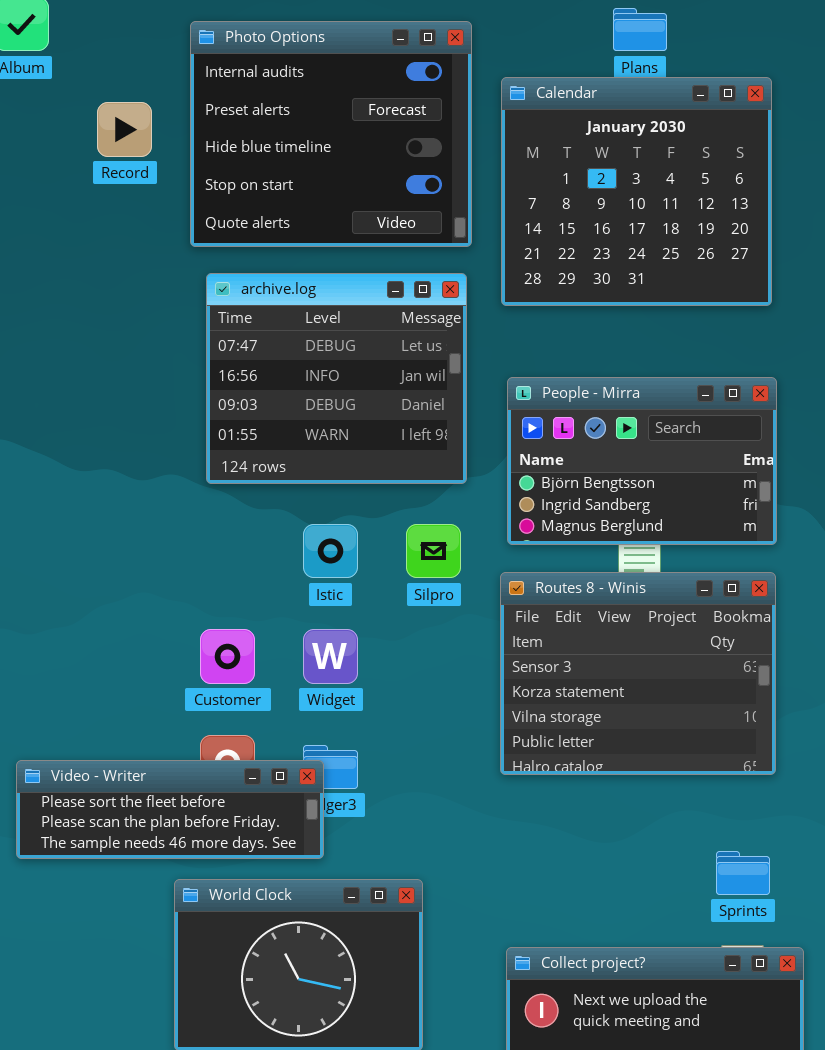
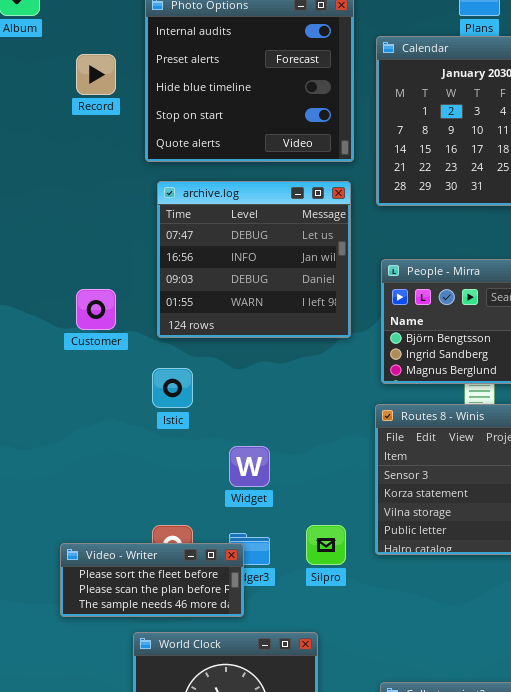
Istic: [303,524,358,578] -> [152,368,193,408], moved
Silpro: [406,524,461,578] -> [306,525,346,565], moved
Customer: [200,629,255,684] -> [76,289,116,330], moved
Video - Writer: [16,760,324,859] -> [60,543,244,617], resized

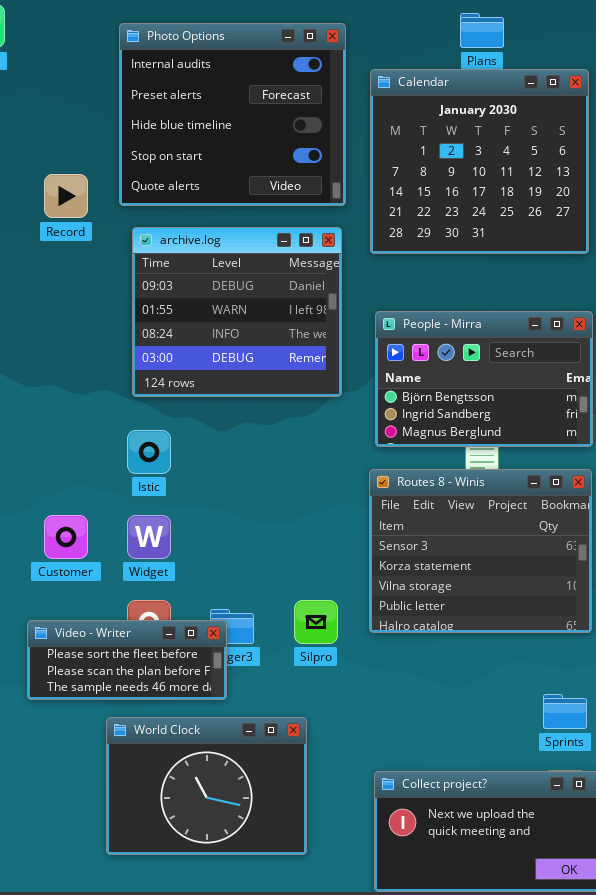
Record: [76,54,116,95] -> [44,174,88,218], moved
archive.log: [157,181,351,338] -> [132,227,342,397], scrolled down 2 rows
Customer: [76,289,116,330] -> [44,515,88,559], moved
Widget: [229,446,270,487] -> [127,515,171,559], moved

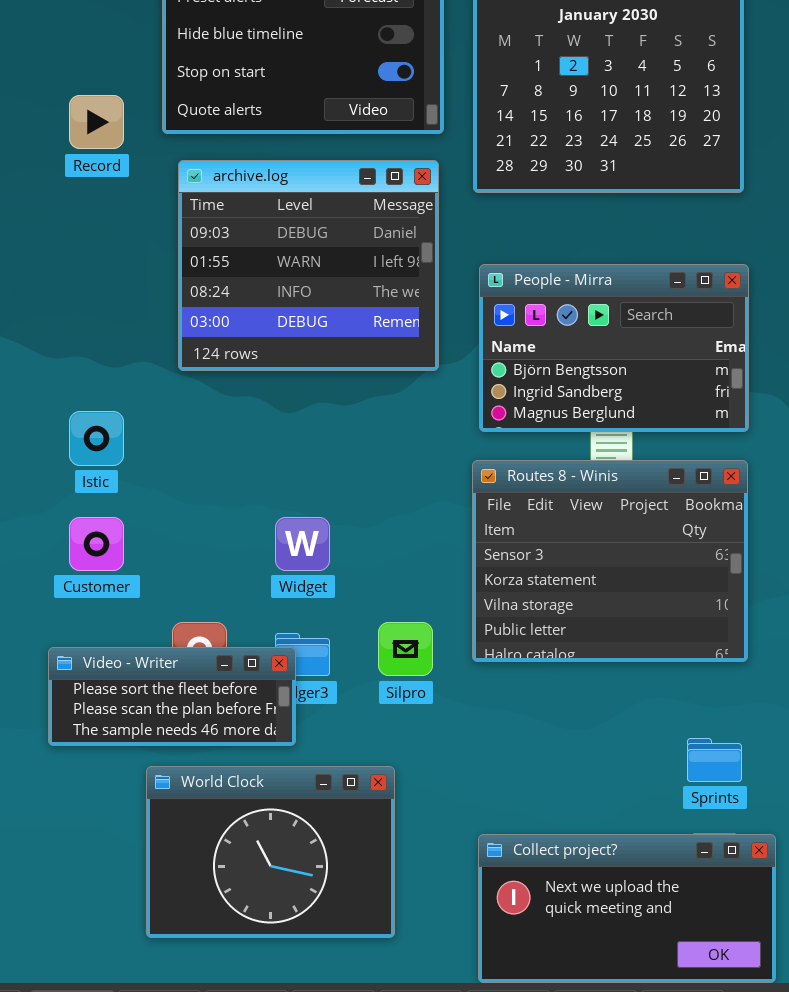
Istic: [127,430,171,474] -> [69,411,124,466], moved
Widget: [127,515,171,559] -> [275,517,330,571], moved

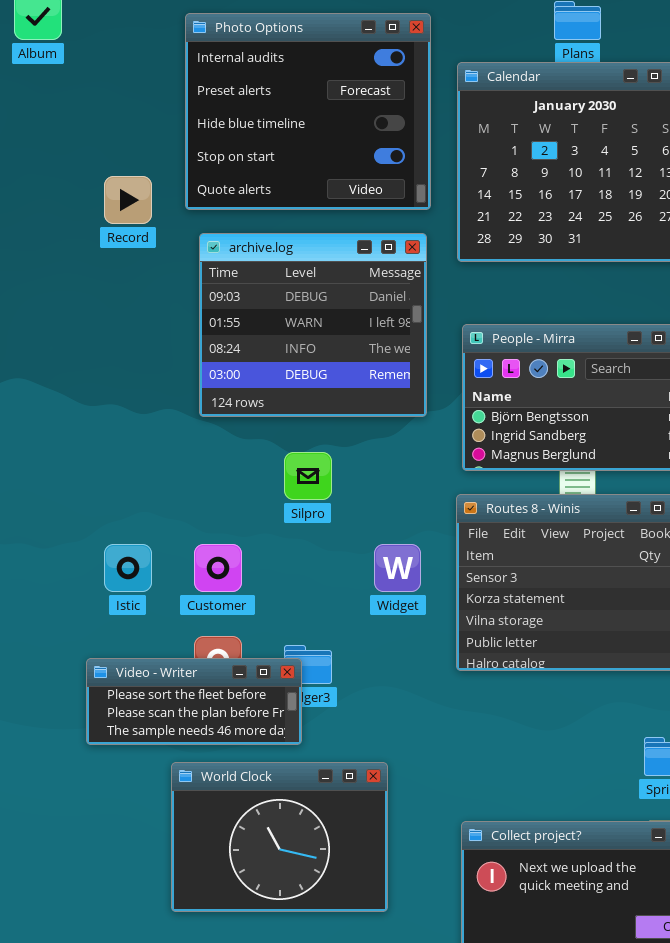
Istic: [69,411,124,466] -> [104,544,152,592], moved
Customer: [69,517,124,571] -> [194,544,242,592], moved
Widget: [275,517,330,571] -> [374,544,421,592], moved
Silpro: [378,622,433,676] -> [284,452,332,500], moved

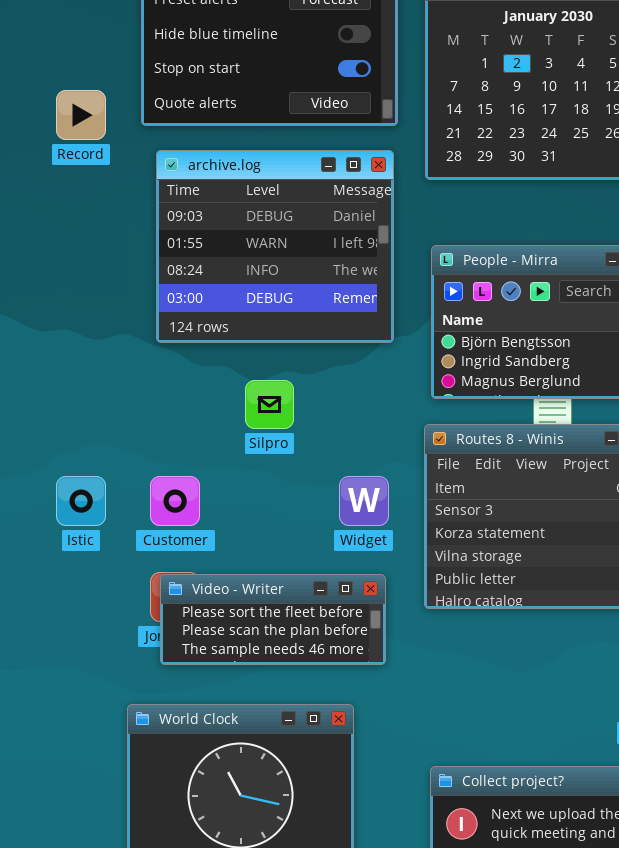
Video - Writer: [86,658,302,745] -> [160,574,386,665], moved

